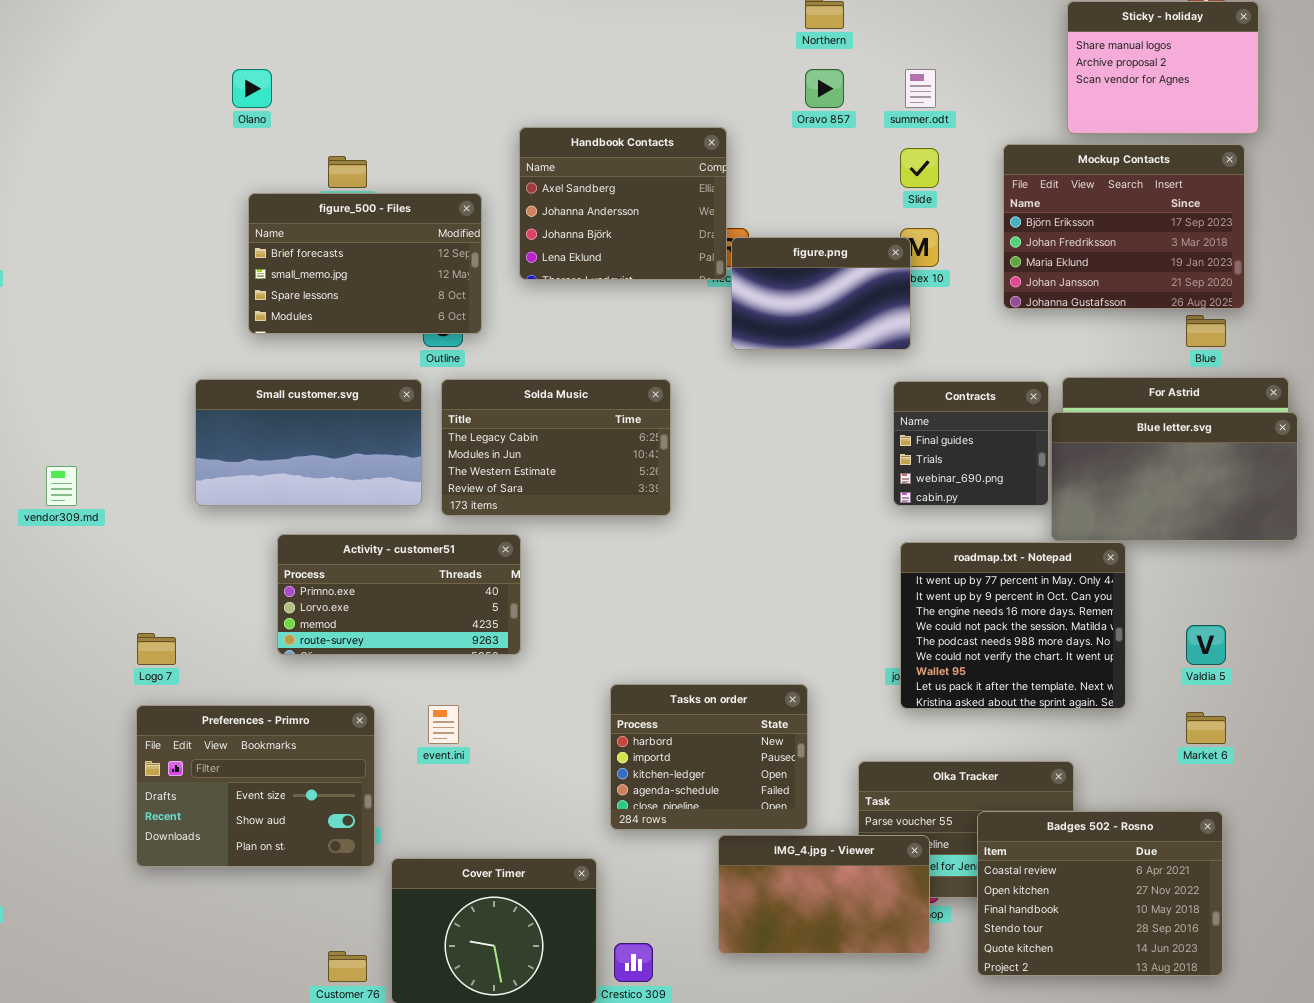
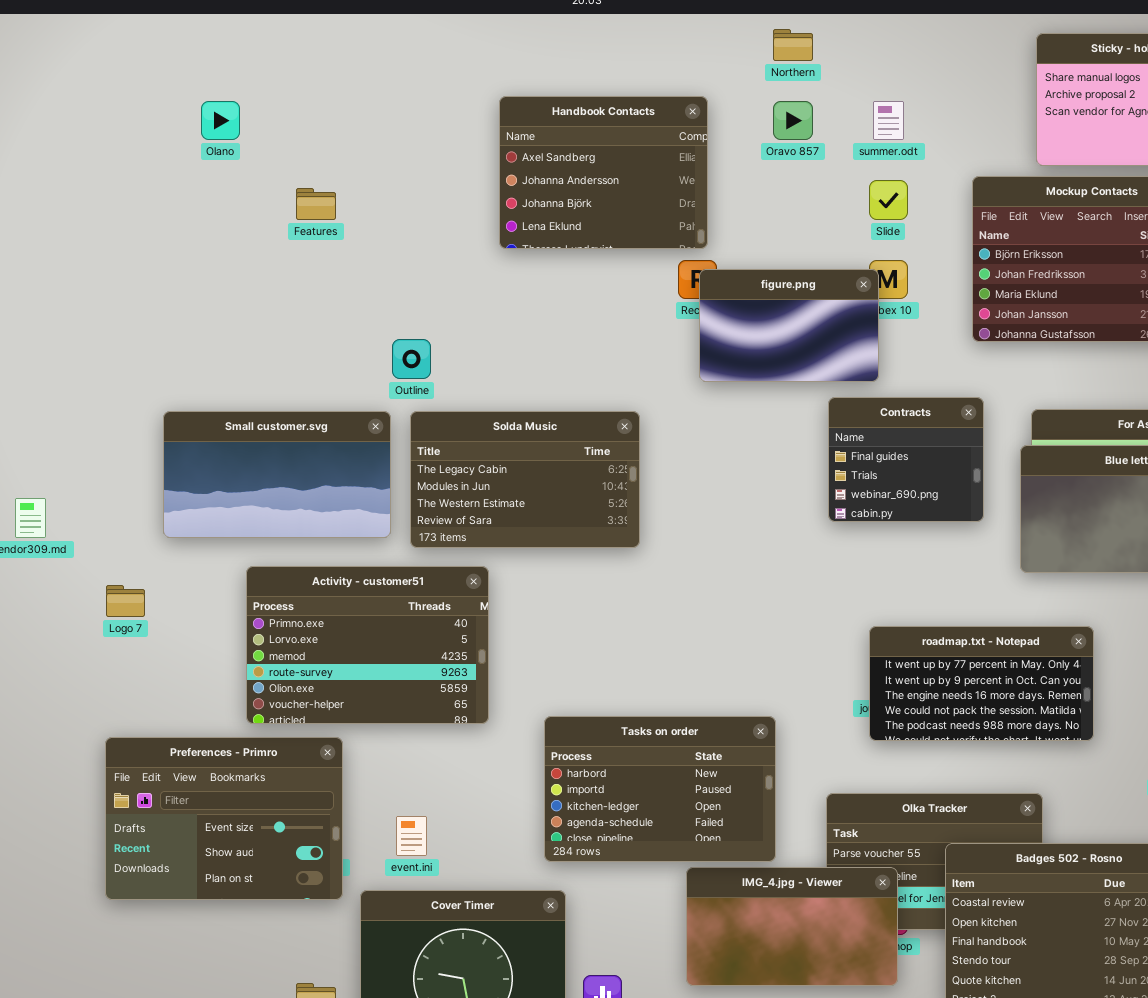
Handbook Contacts: [519,127,727,280] -> [499,96,708,249], moved
figure_500 - Files: [248,193,482,334] -> none, closed
Contracts: [893,381,1049,506] -> [828,397,984,522], moved
Activity - customer51: [277,534,521,655] -> [246,566,489,724], resized
roadmap.txt - Notepad: [900,542,1126,709] -> [869,626,1094,741], resized
Logo 7: [137,633,176,665] -> [106,585,145,617], moved
Tasks on order: [610,684,808,830] -> [544,716,776,862], resized
event.ini: [428,705,459,744] -> [396,816,427,856], moved

